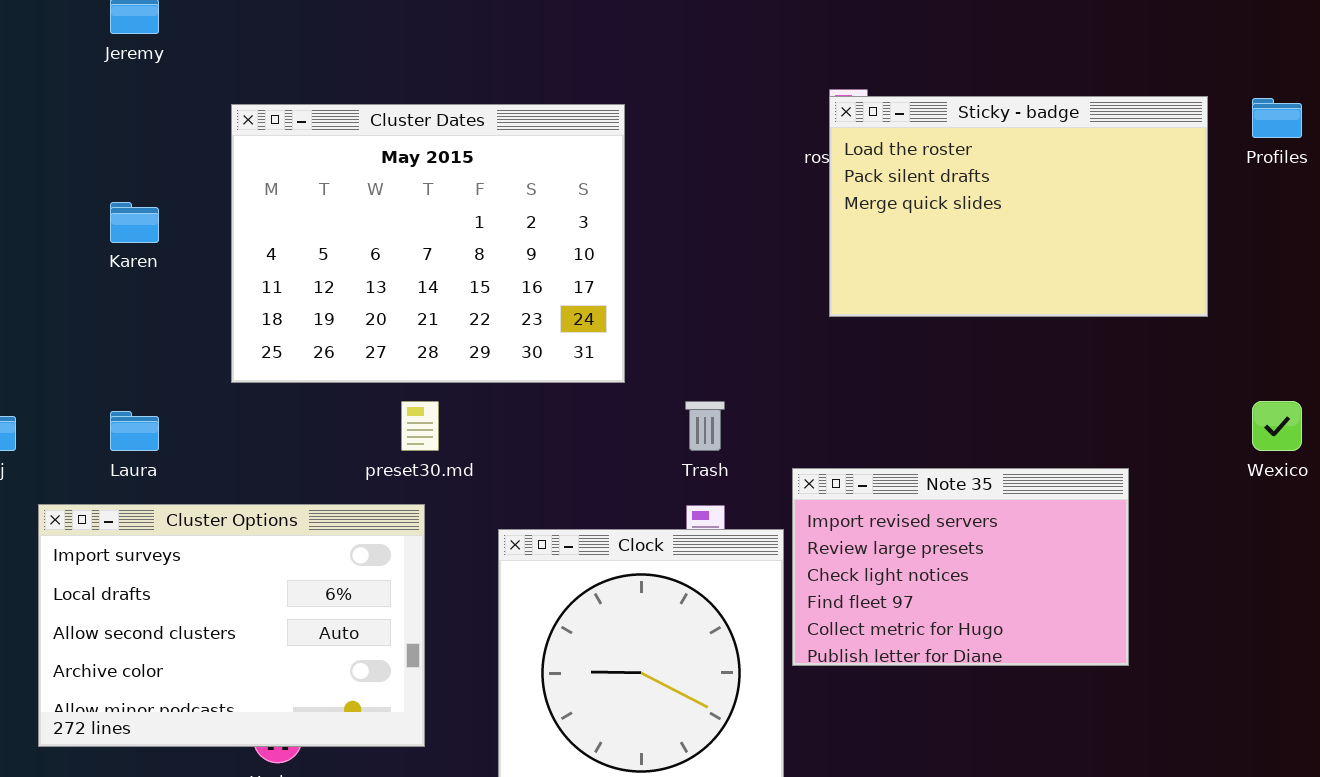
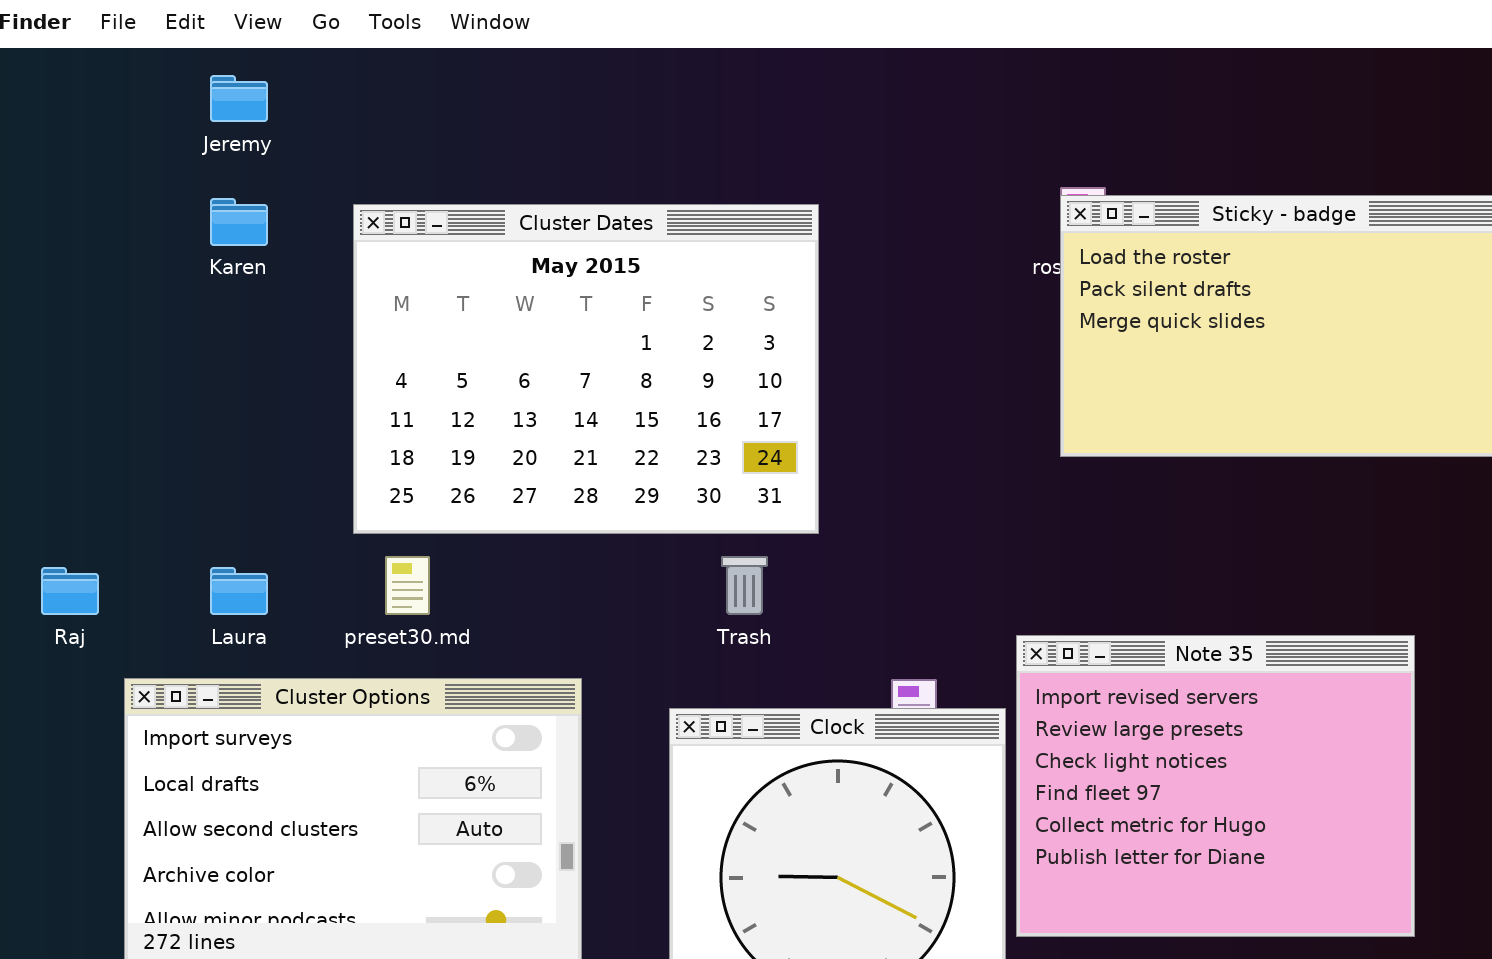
Karen: [110,202,159,243] -> [210,198,268,246], moved
preset30.md: [401,401,439,451] -> [385,556,430,615], moved
Trash: [685,401,725,451] -> [721,556,768,615], moved
Note 35: [792,468,1129,666] -> [1016,635,1415,937], resized

